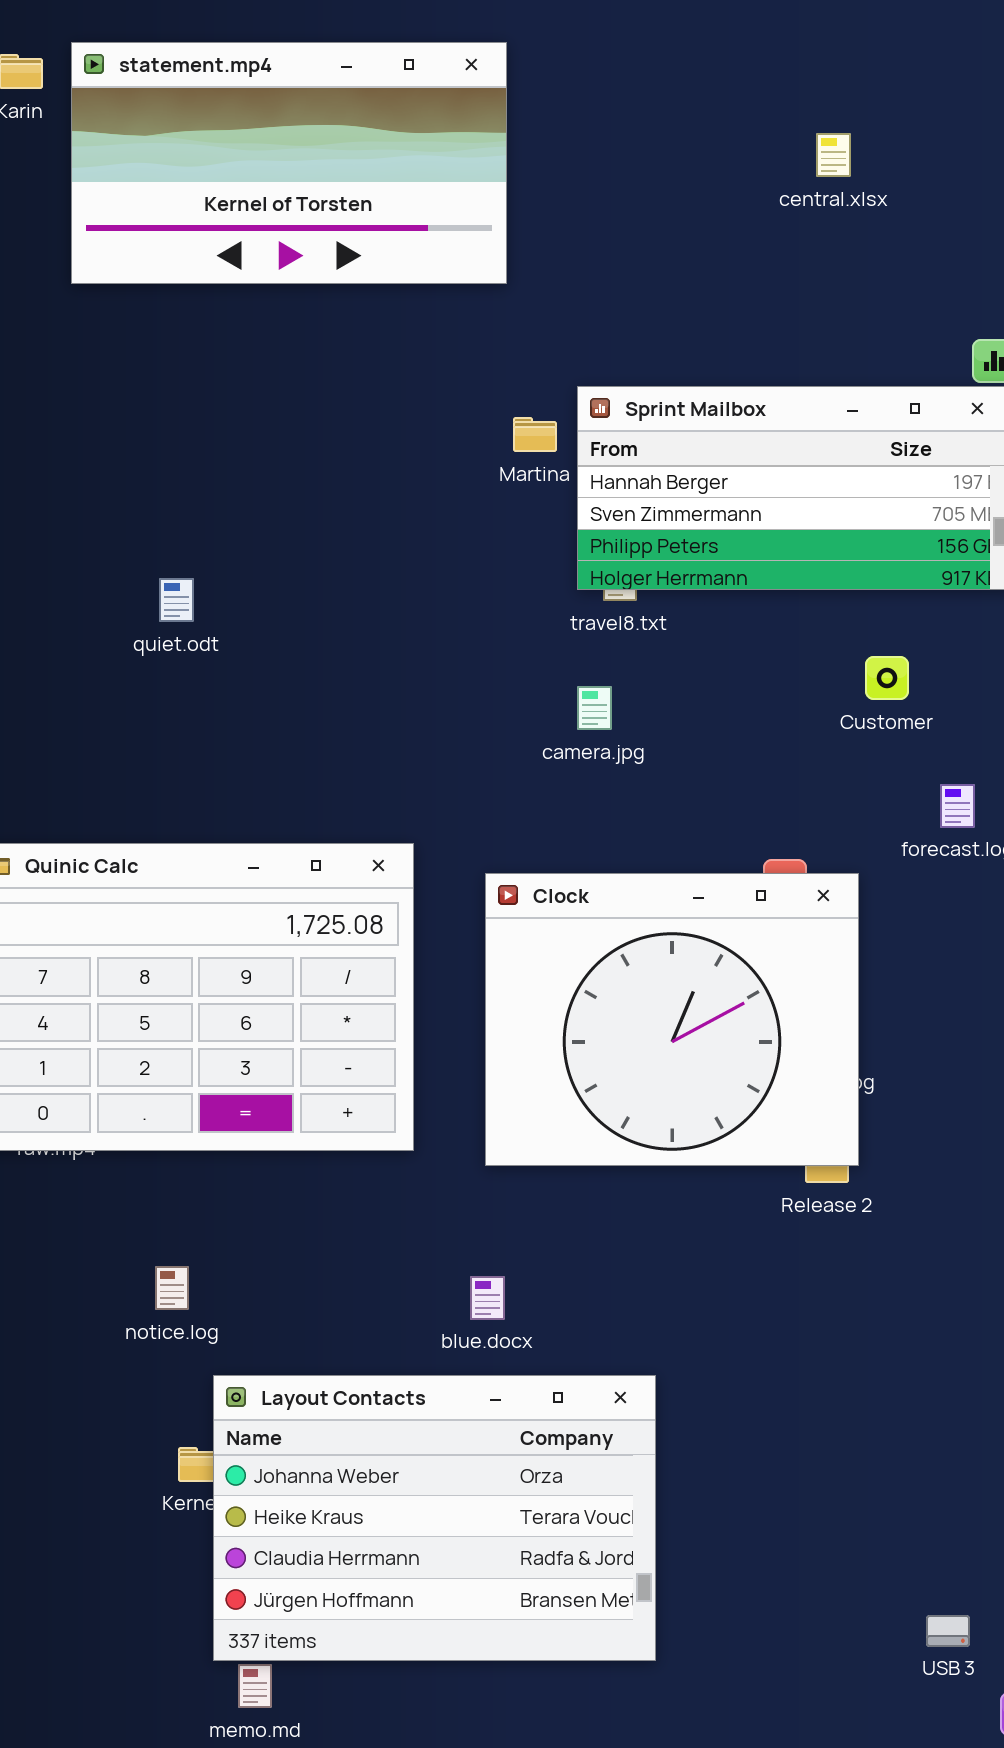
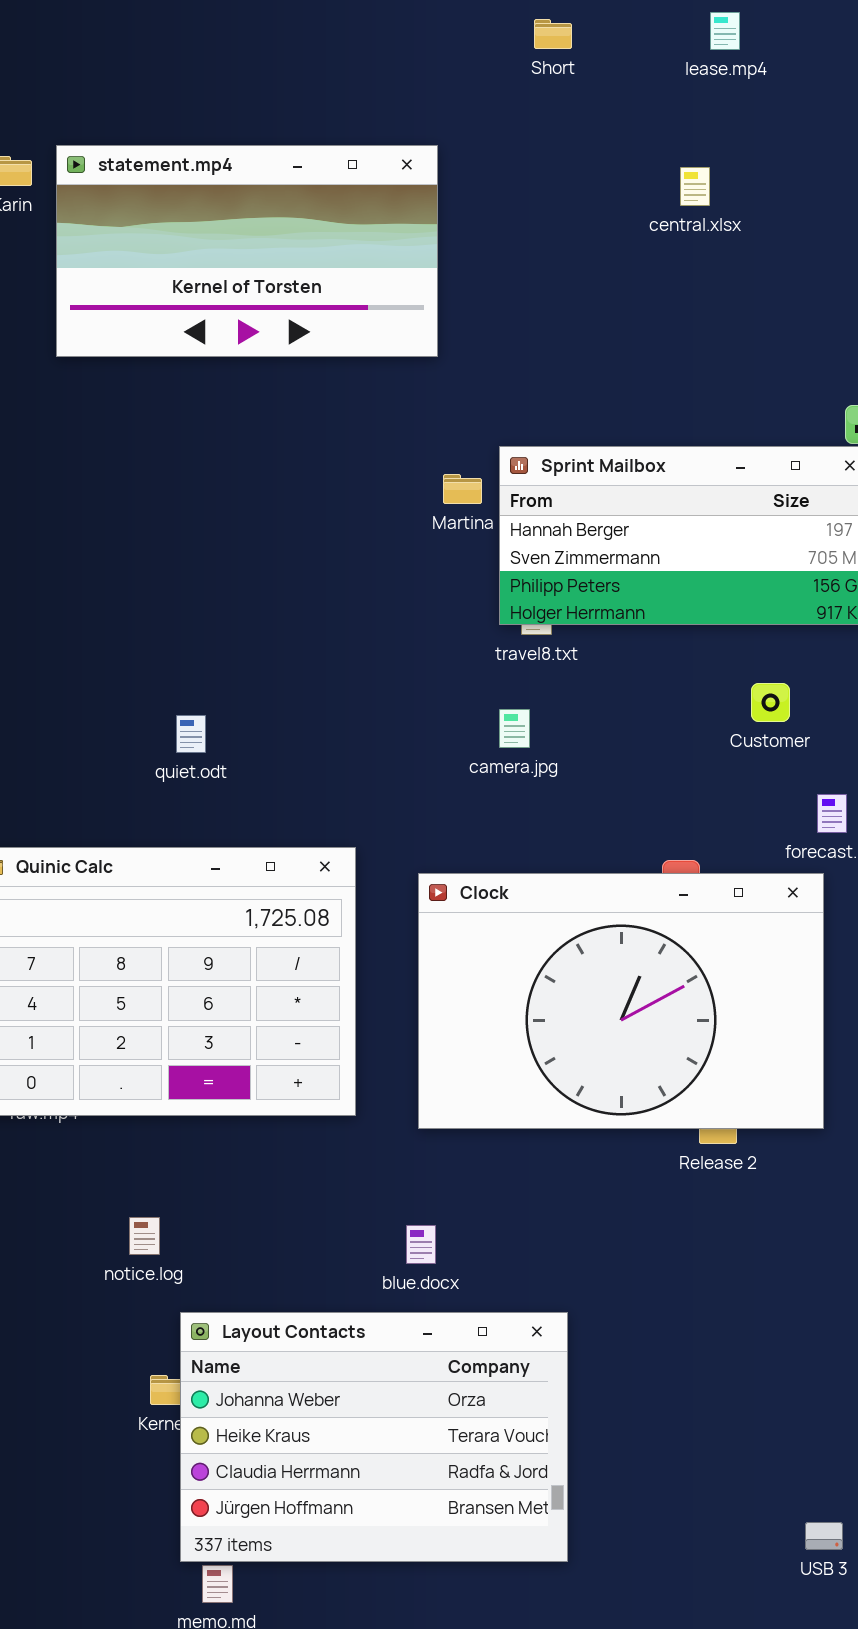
central.xlsx: [816,133,851,177] -> [680,167,710,206], moved
quiet.odt: [159,578,194,622] -> [176,715,206,753], moved
Clock: [485,873,859,1166] -> [418,873,824,1129], resized

